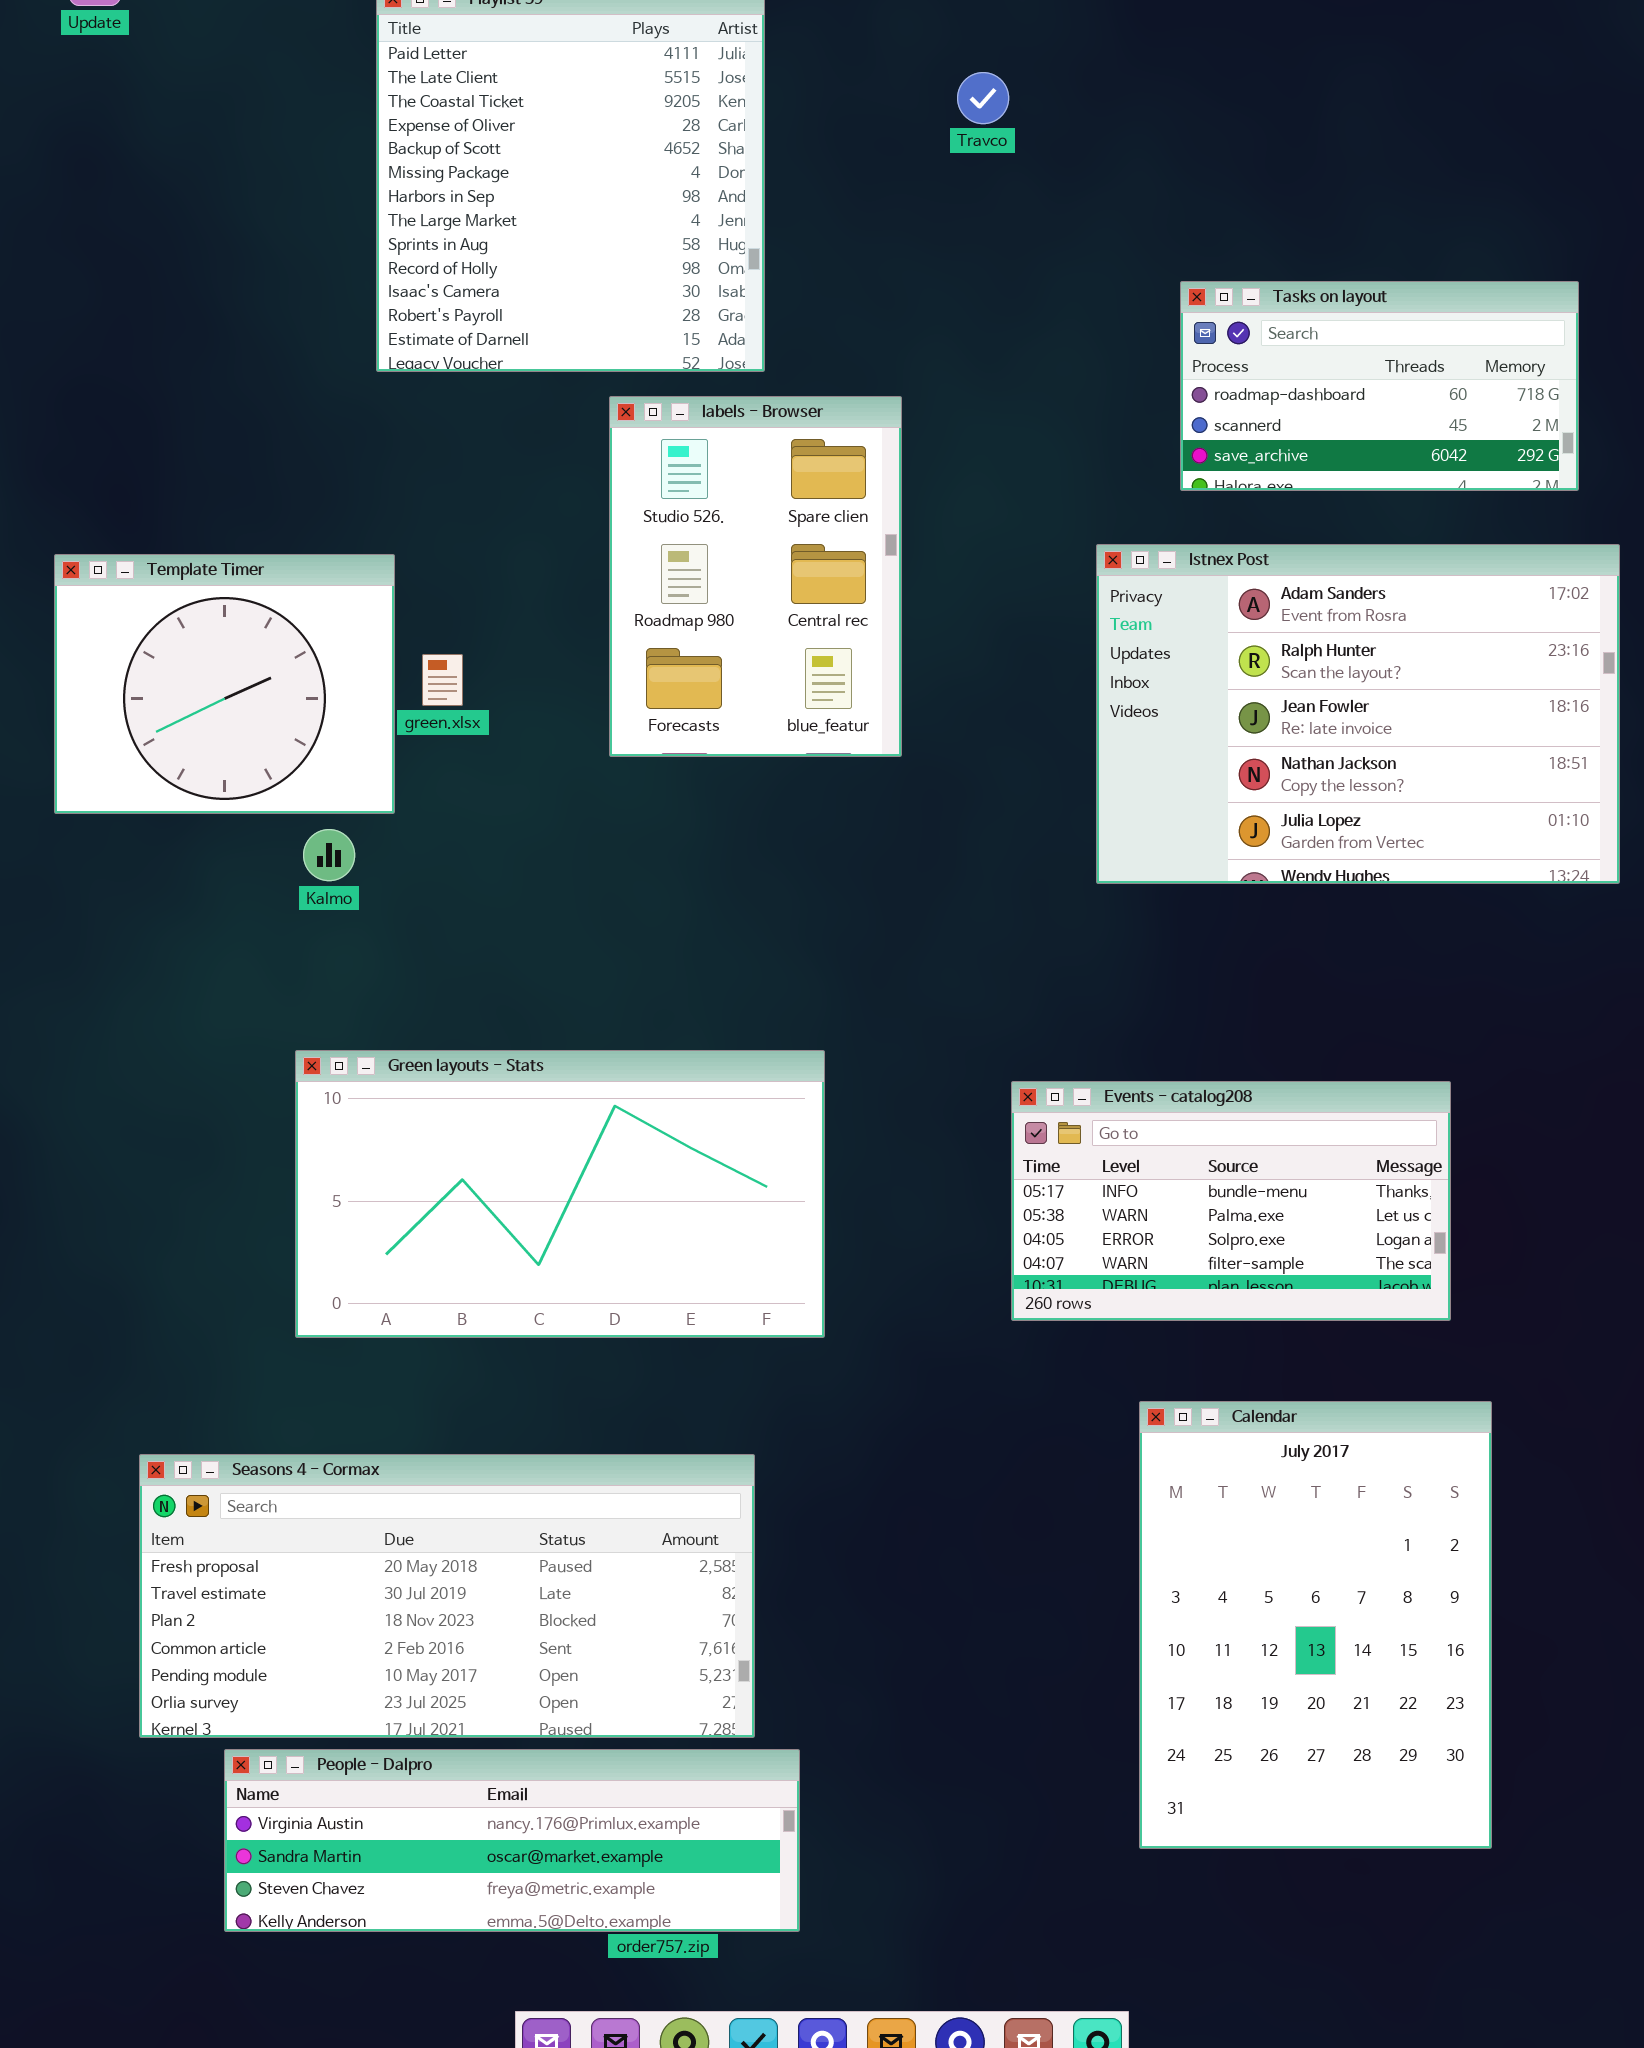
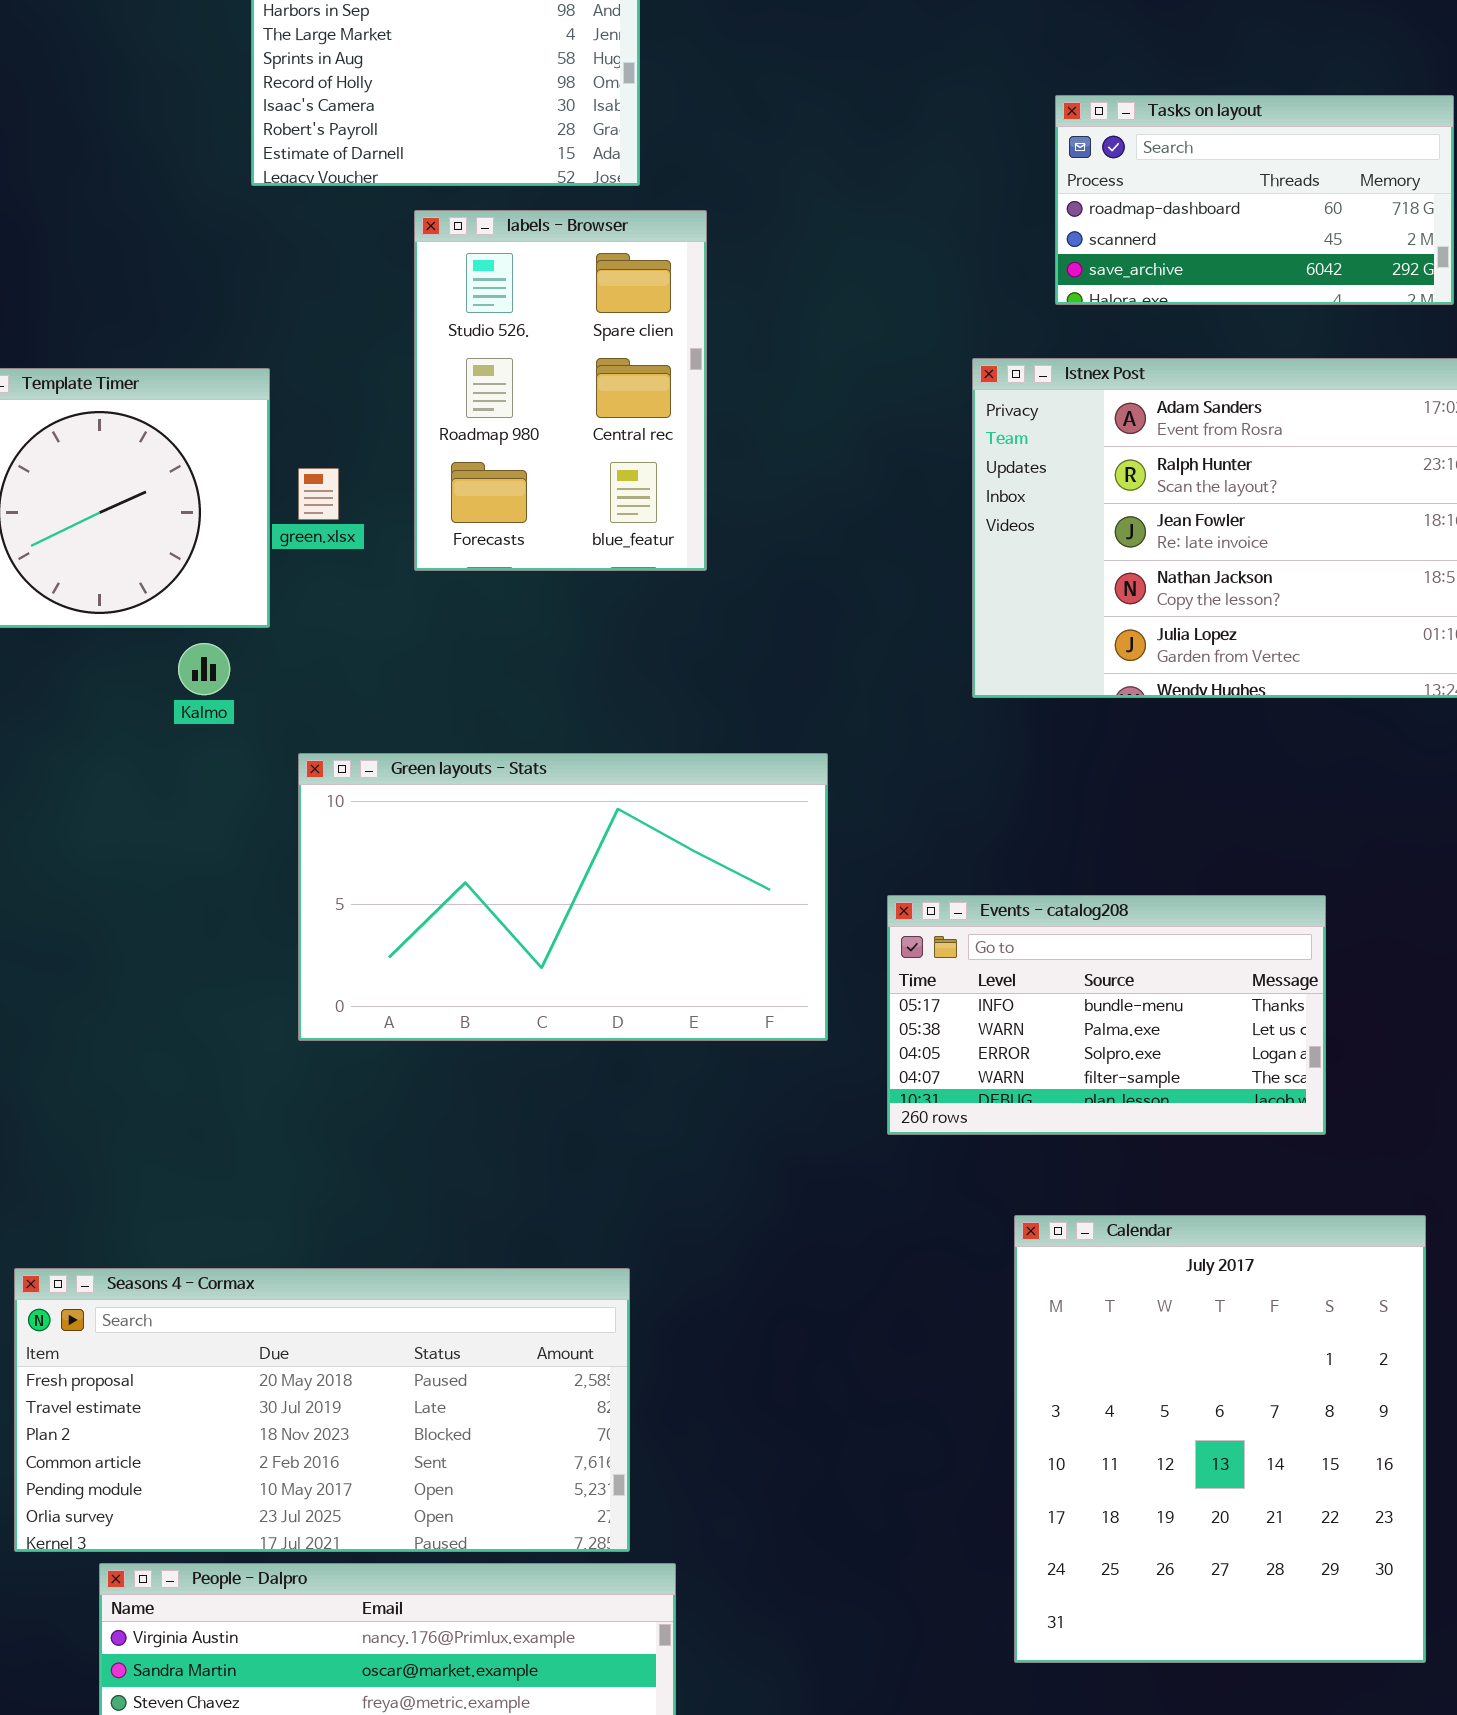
labels - Browser: [609,396,902,757] -> [414,210,707,571], moved
Green layouts - Stats: [295,1050,825,1338] -> [298,753,828,1041], moved
Calendar: [1139,1401,1492,1849] -> [1014,1215,1426,1663], resized

